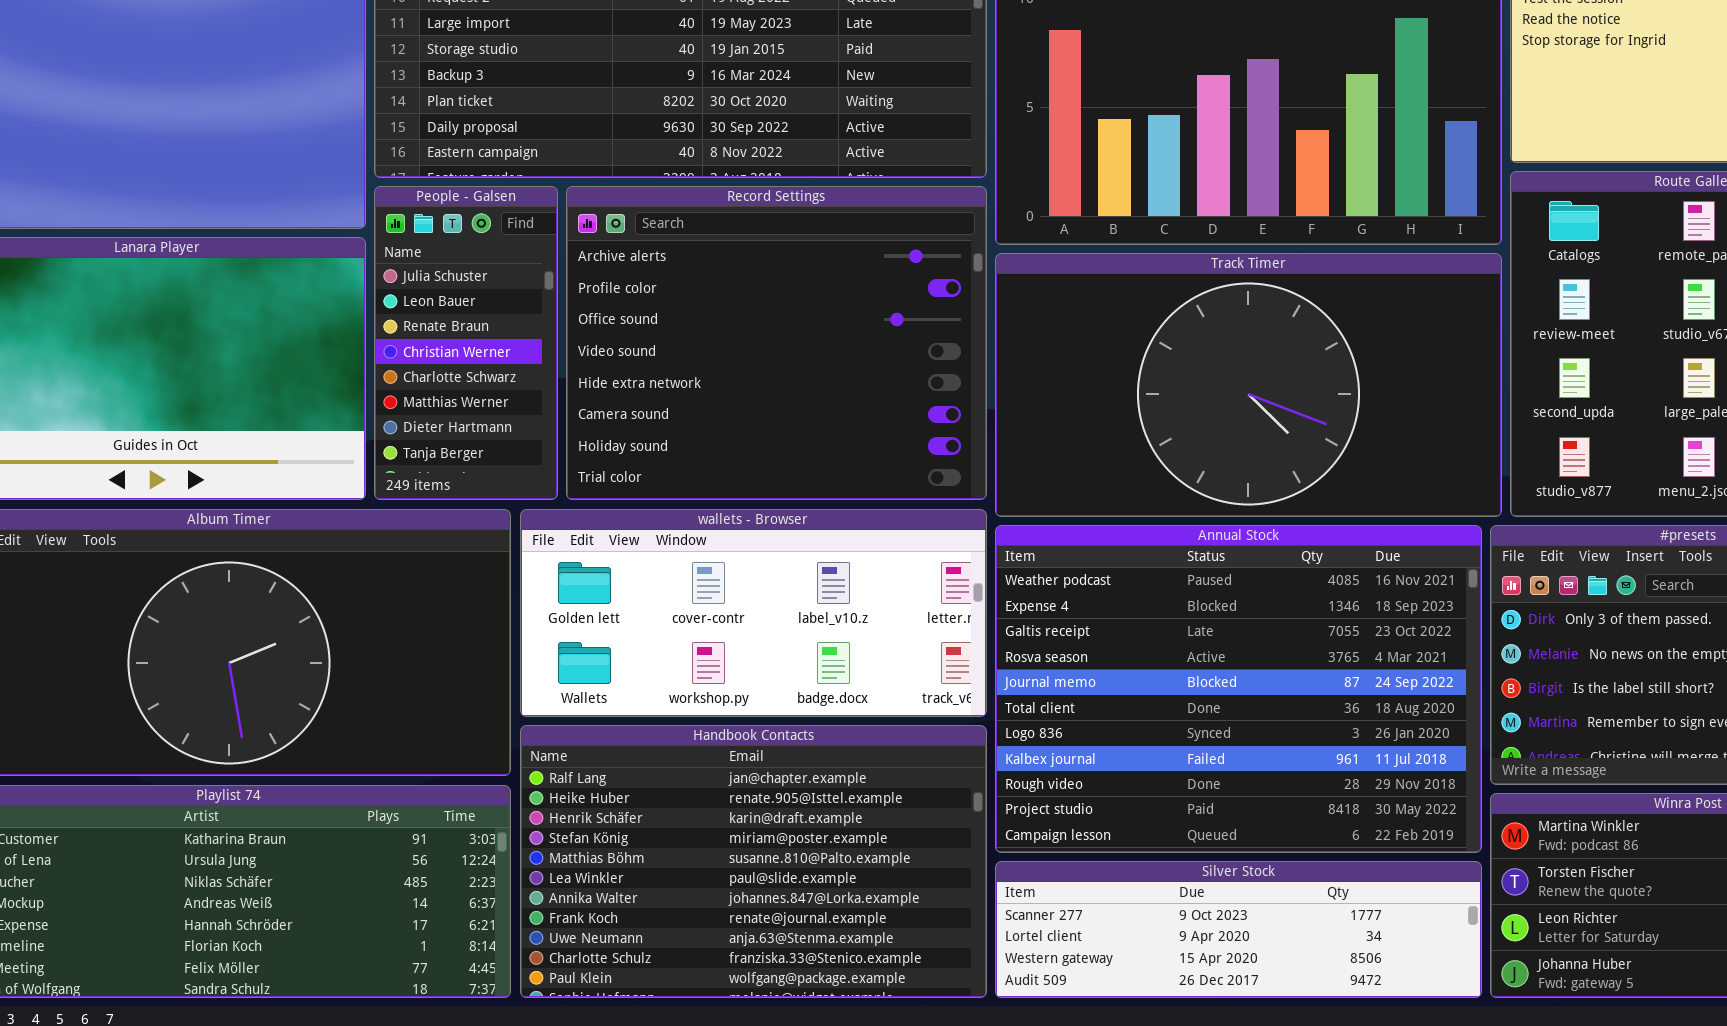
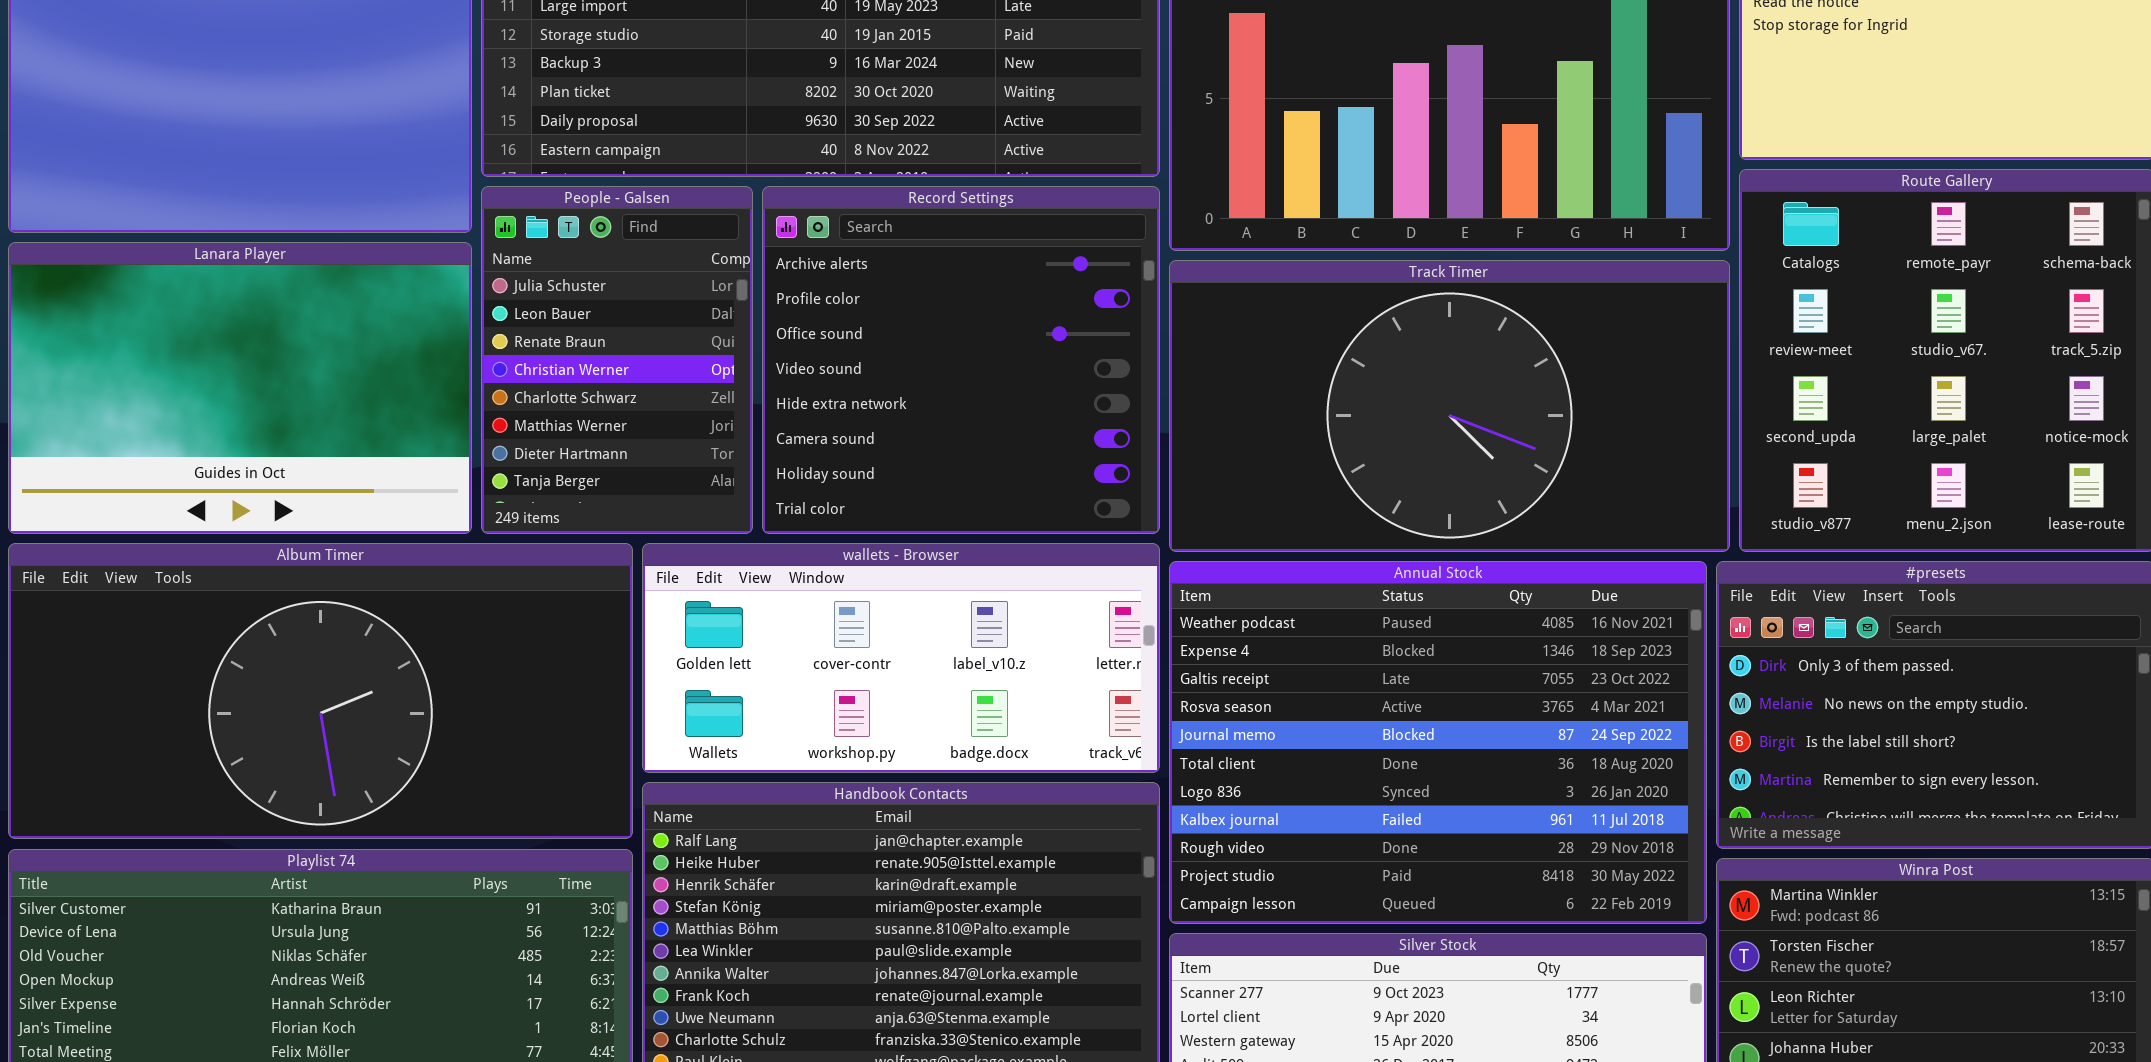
People - Galsen: [374,186,558,500] -> [481,186,753,534], resized
Record Settings: [566,186,987,500] -> [762,186,1160,534], resized

